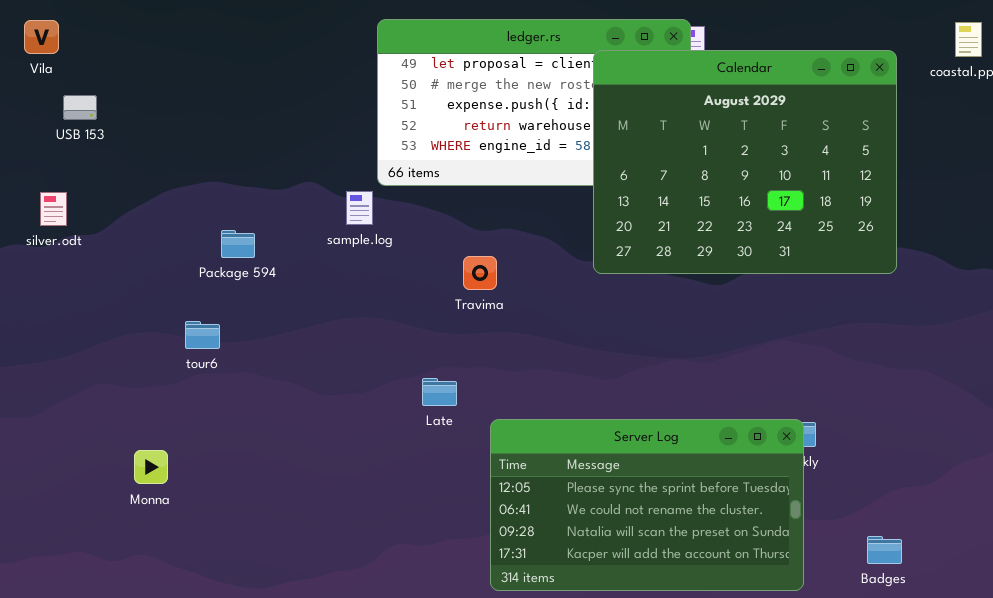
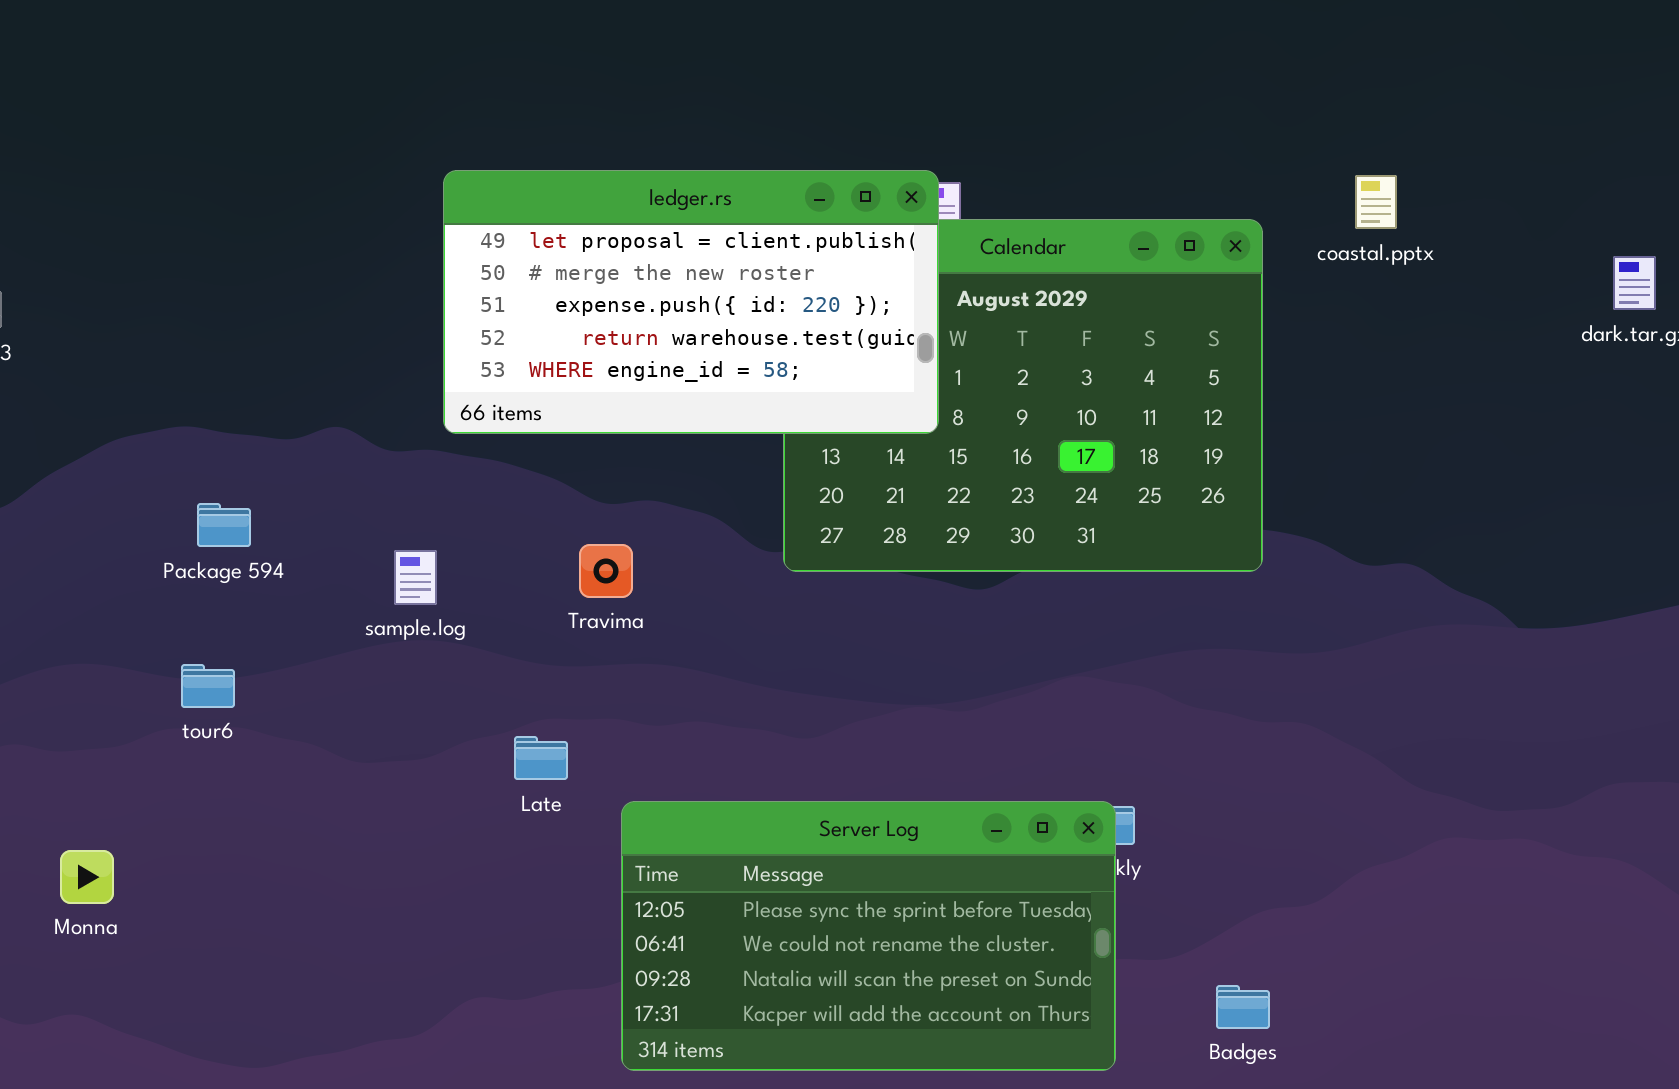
ledger.rs: [377,19,691,186] -> [443,170,939,434], raised
sample.log: [346,191,373,225] -> [394,550,437,605], moved
tour6: [185,321,220,349] -> [181,664,235,708], moved

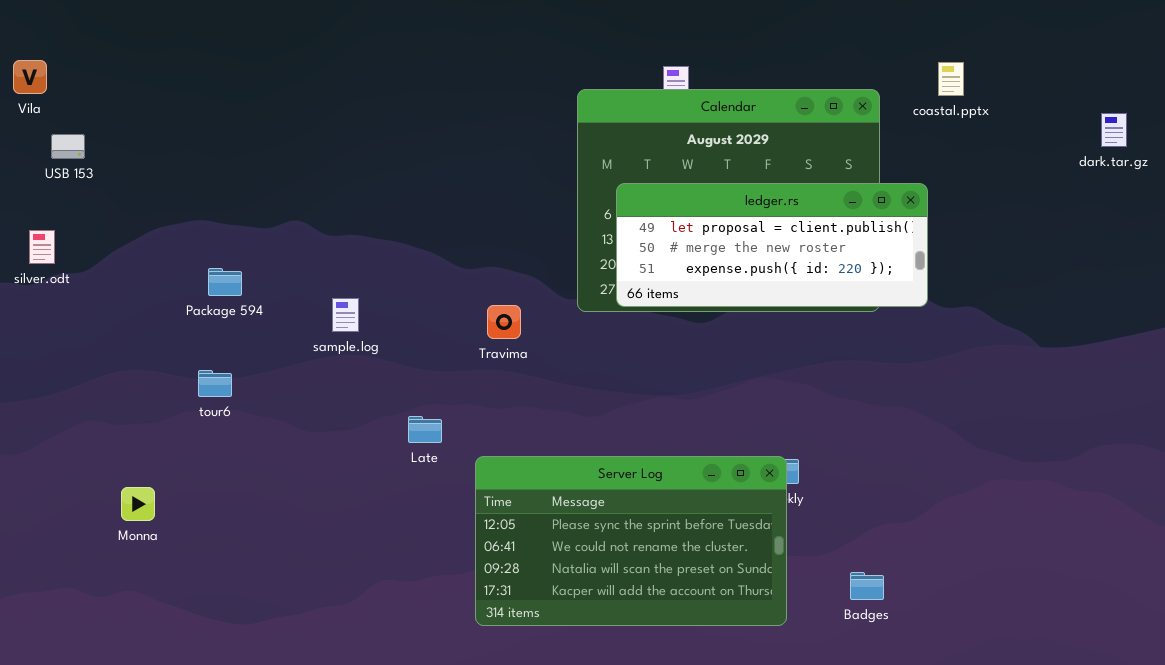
ledger.rs: [443,170,939,434] -> [616,183,928,307], moved, resized
Travima: [579,544,633,598] -> [487,305,521,339], moved

